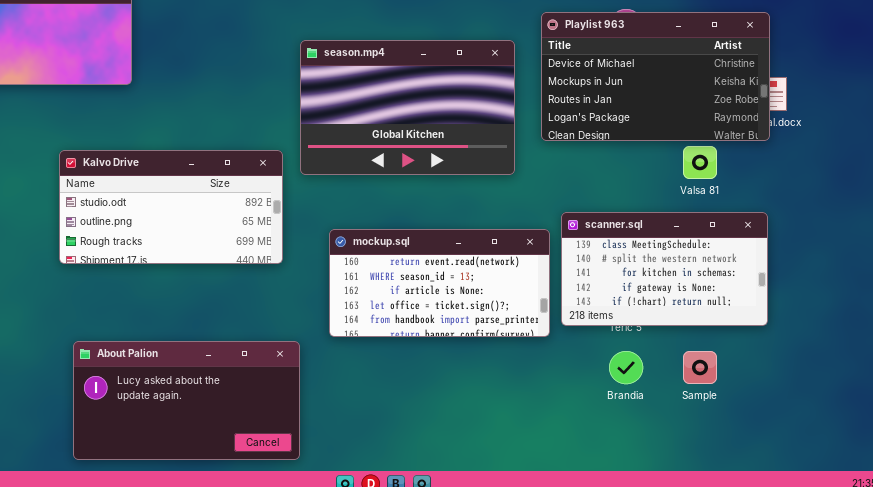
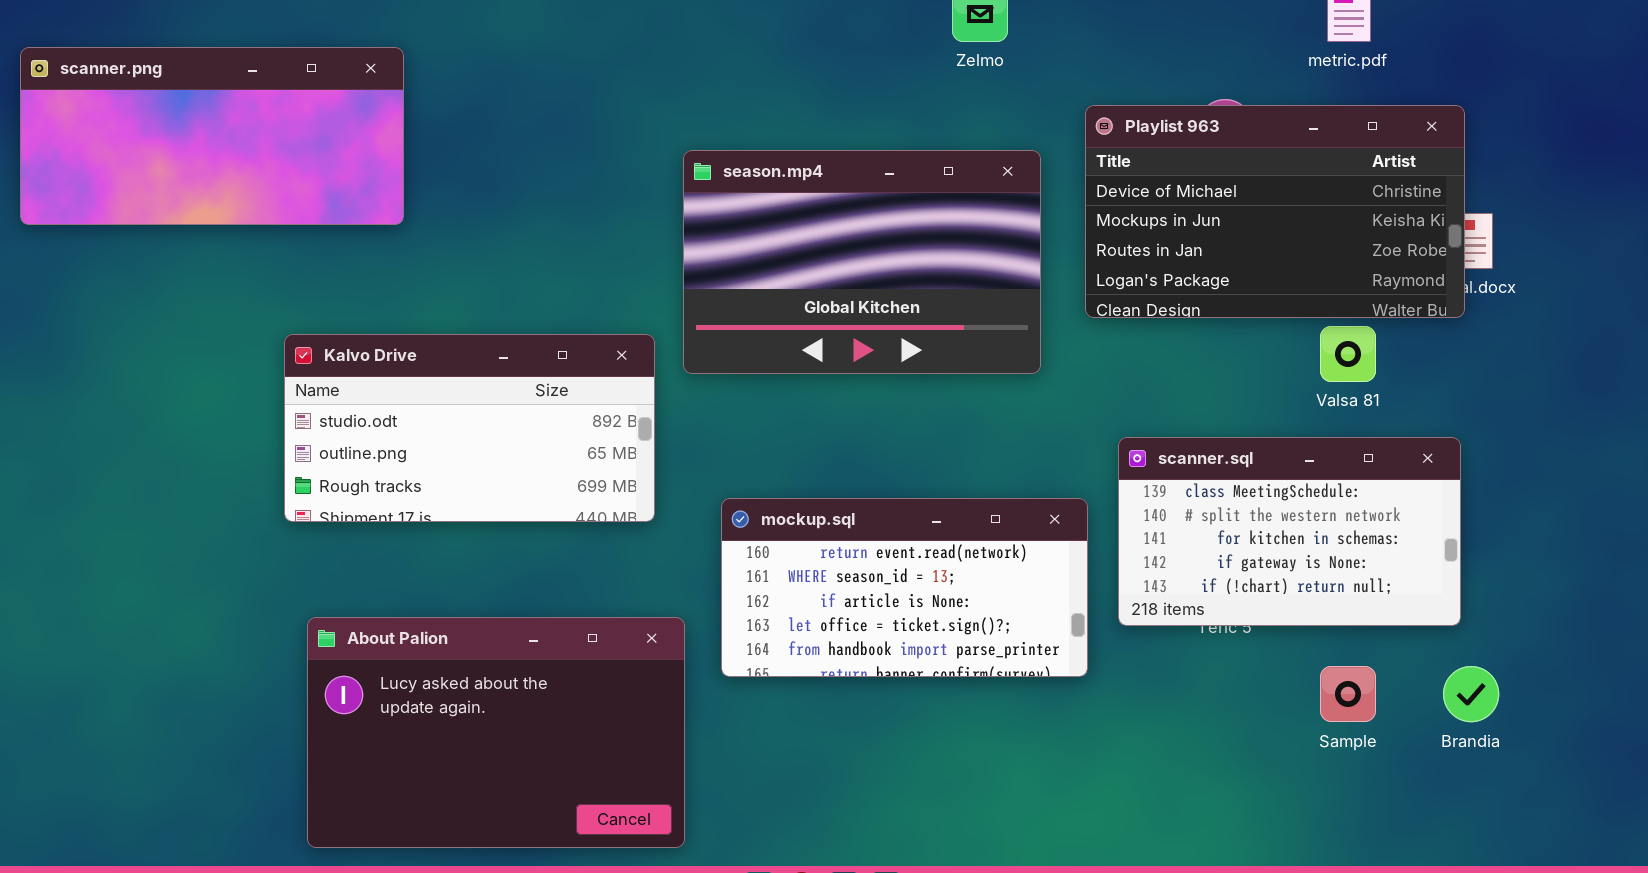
mockup.sql: [329,229,550,337] -> [721,498,1088,677], moved
About Palion: [73,341,300,460] -> [307,617,685,848], resized
Brandia: [609,351,643,384] -> [1443,666,1499,722], moved

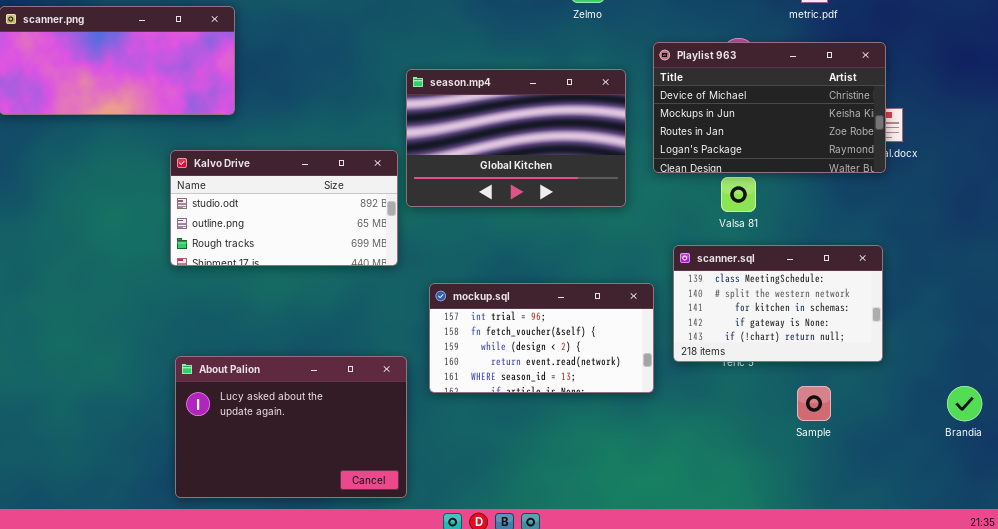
Valsa 81: [1320,326,1376,382] -> [721,177,756,212], moved
Kalvo Drive: [284,334,655,522] -> [170,150,398,266], moved
mockup.sql: [721,498,1088,677] -> [429,283,654,393], scrolled up 3 rows
Brandia: [1443,666,1499,722] -> [947,386,982,421], moved

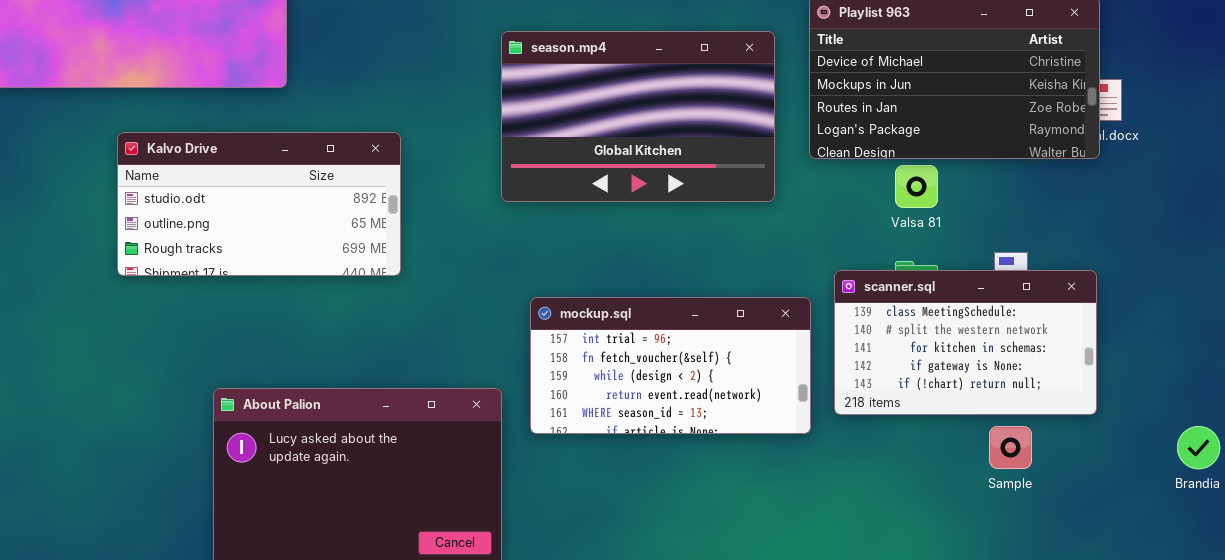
Kalvo Drive: [170,150,398,266] -> [117,132,401,276], moved
scanner.sql: [673,245,883,362] -> [834,270,1097,415], moved

